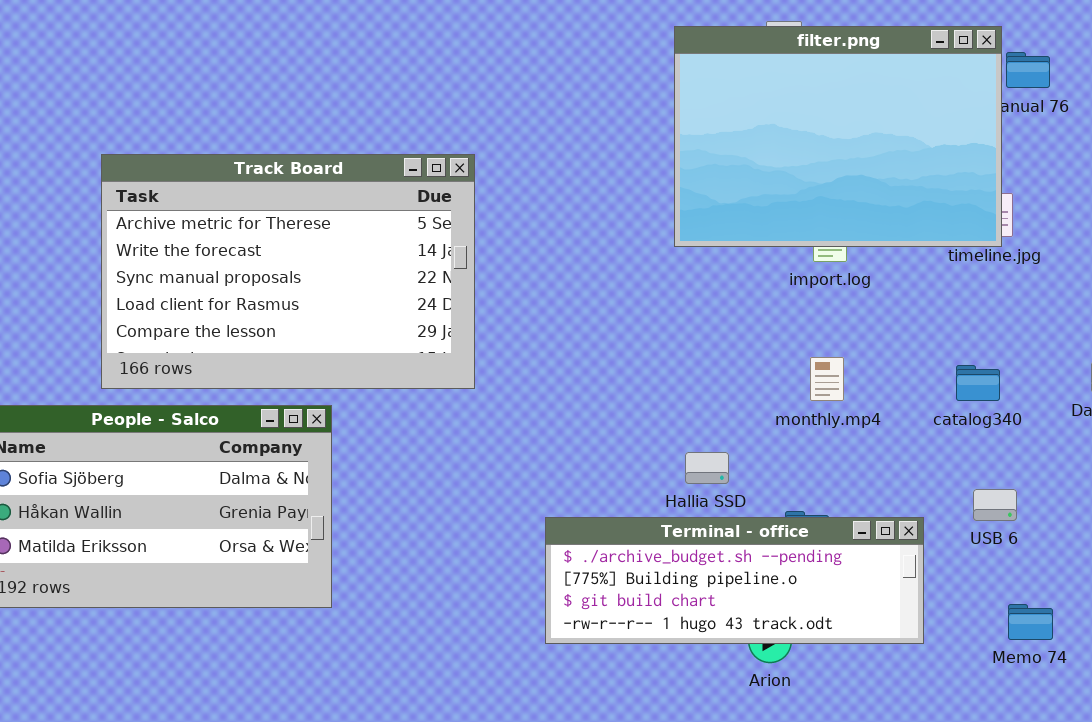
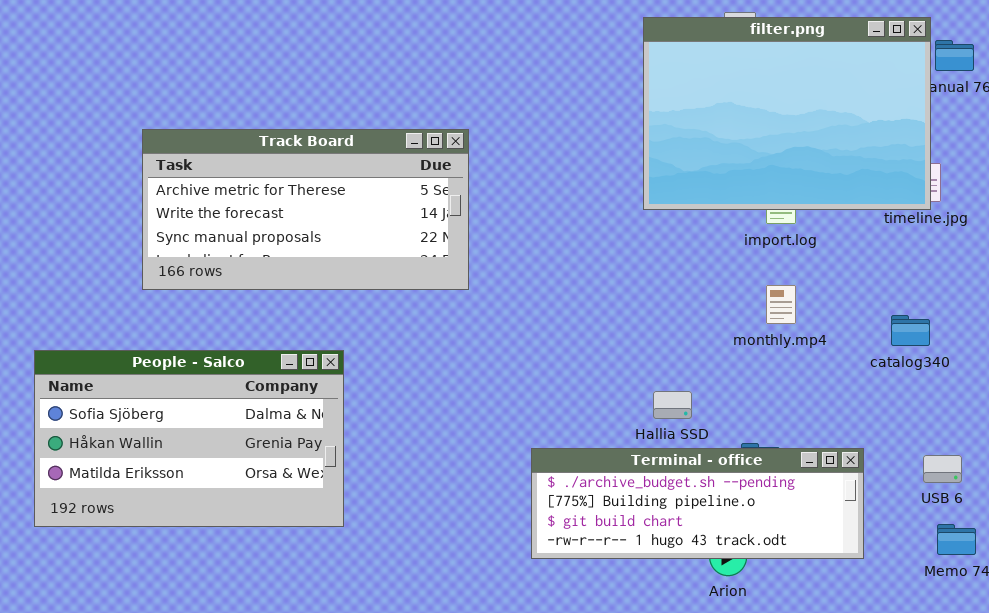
Track Board: [101,154,475,389] -> [142,129,469,290], resized
monthly.mp4: [810,357,844,401] -> [766,285,796,324], moved
USB 6: [973,489,1017,521] -> [923,455,962,483], moved

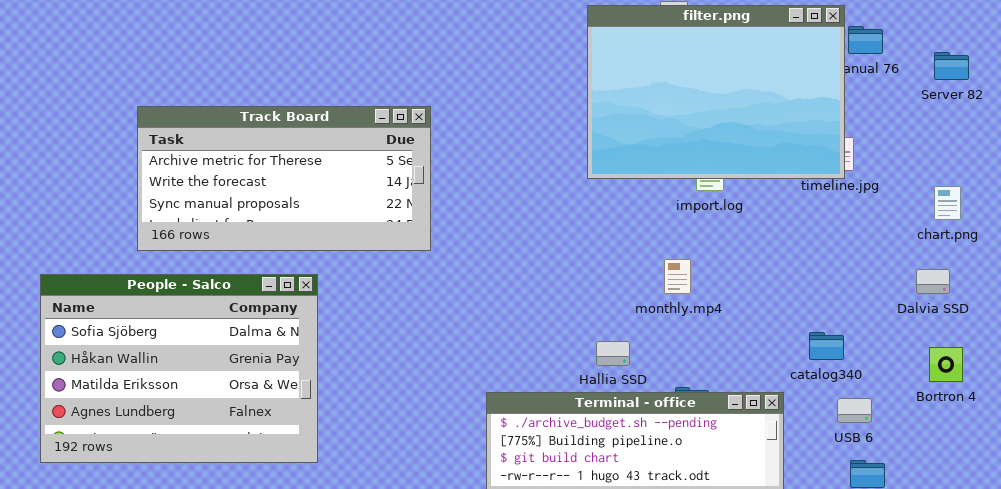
monthly.mp4: [766,285,796,324] -> [664,259,691,294], moved
catalog340: [891,315,930,346] -> [809,332,844,360], moved
People - Salco: [34,350,344,527] -> [40,274,318,463], resized

